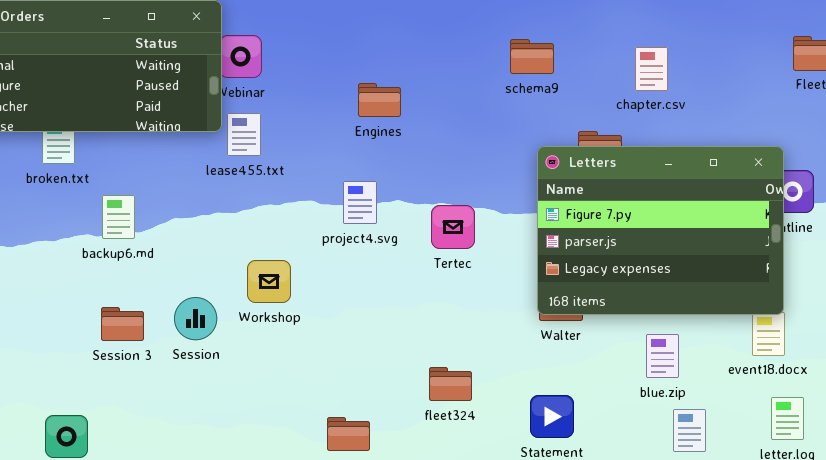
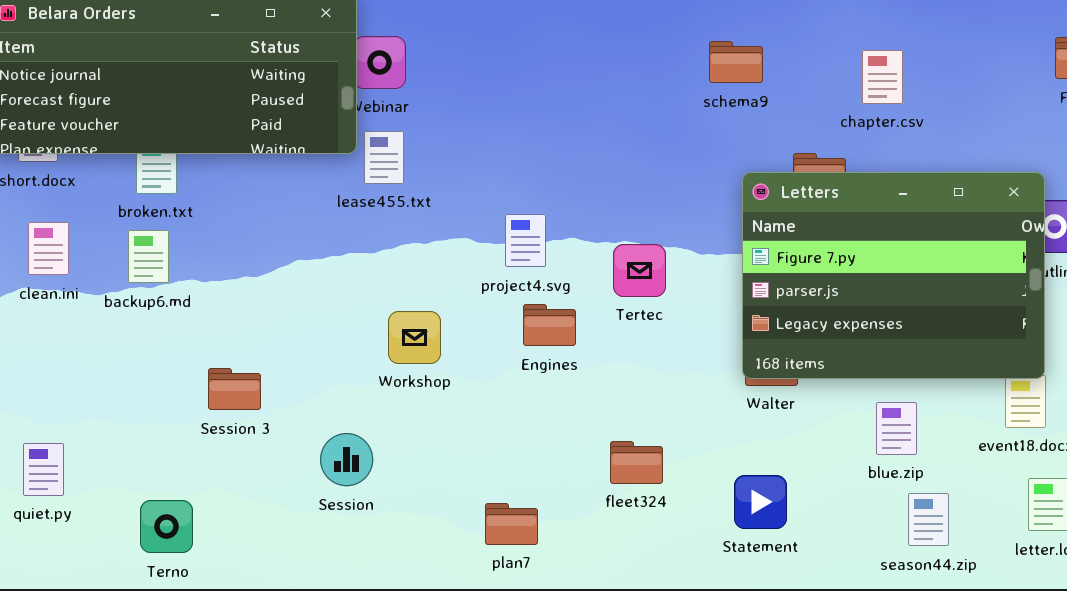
Engines: [358,83,401,117] -> [523,304,576,346], moved
backup6.md: [102,195,135,239] -> [128,230,169,283], moved
Session: [174,297,217,340] -> [320,433,373,486], moved

